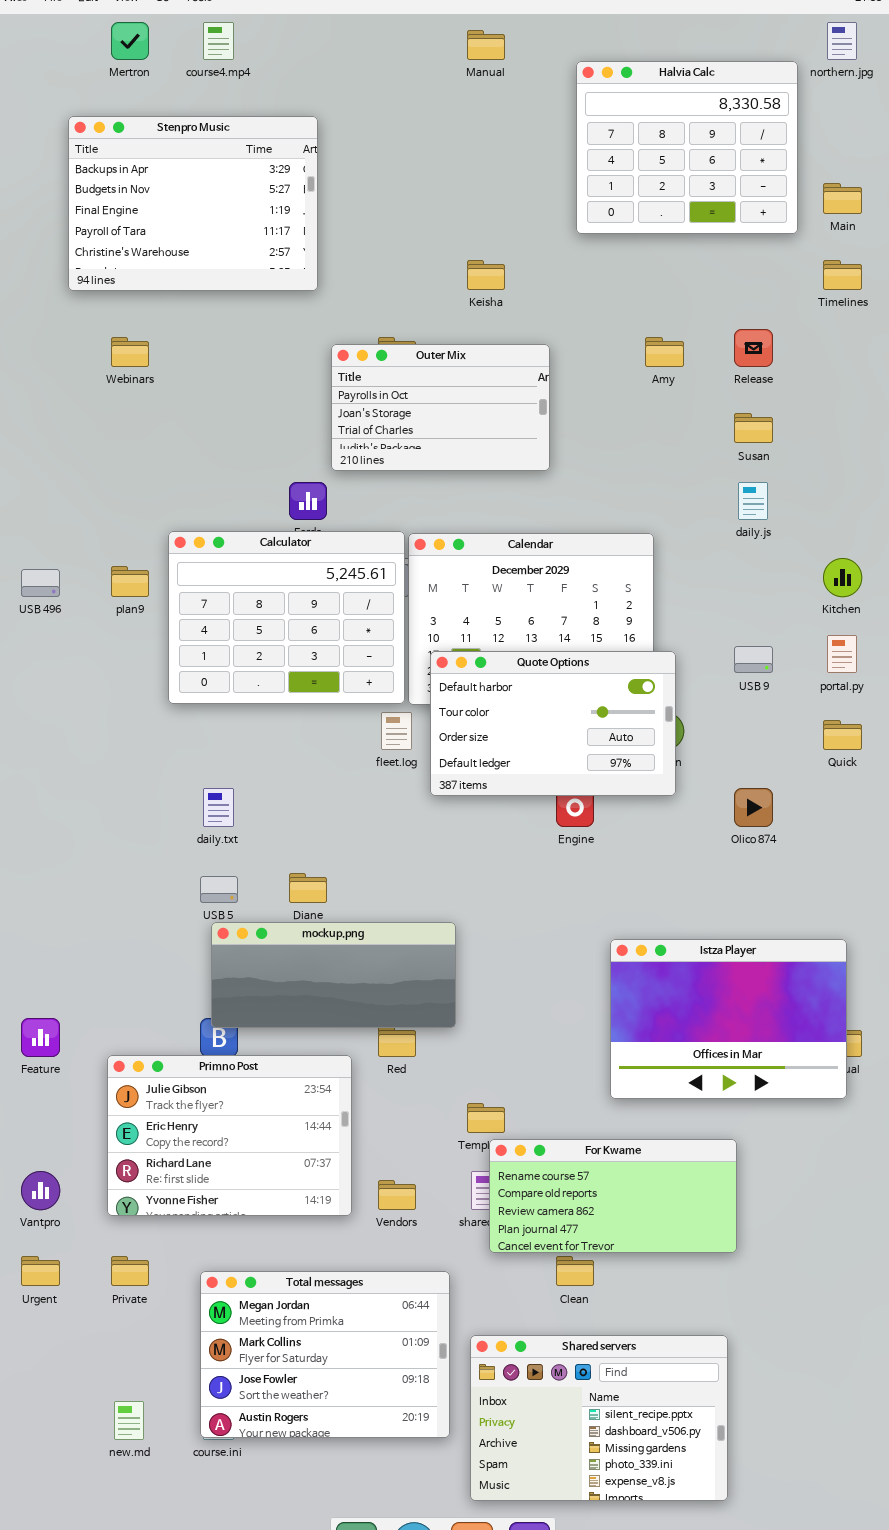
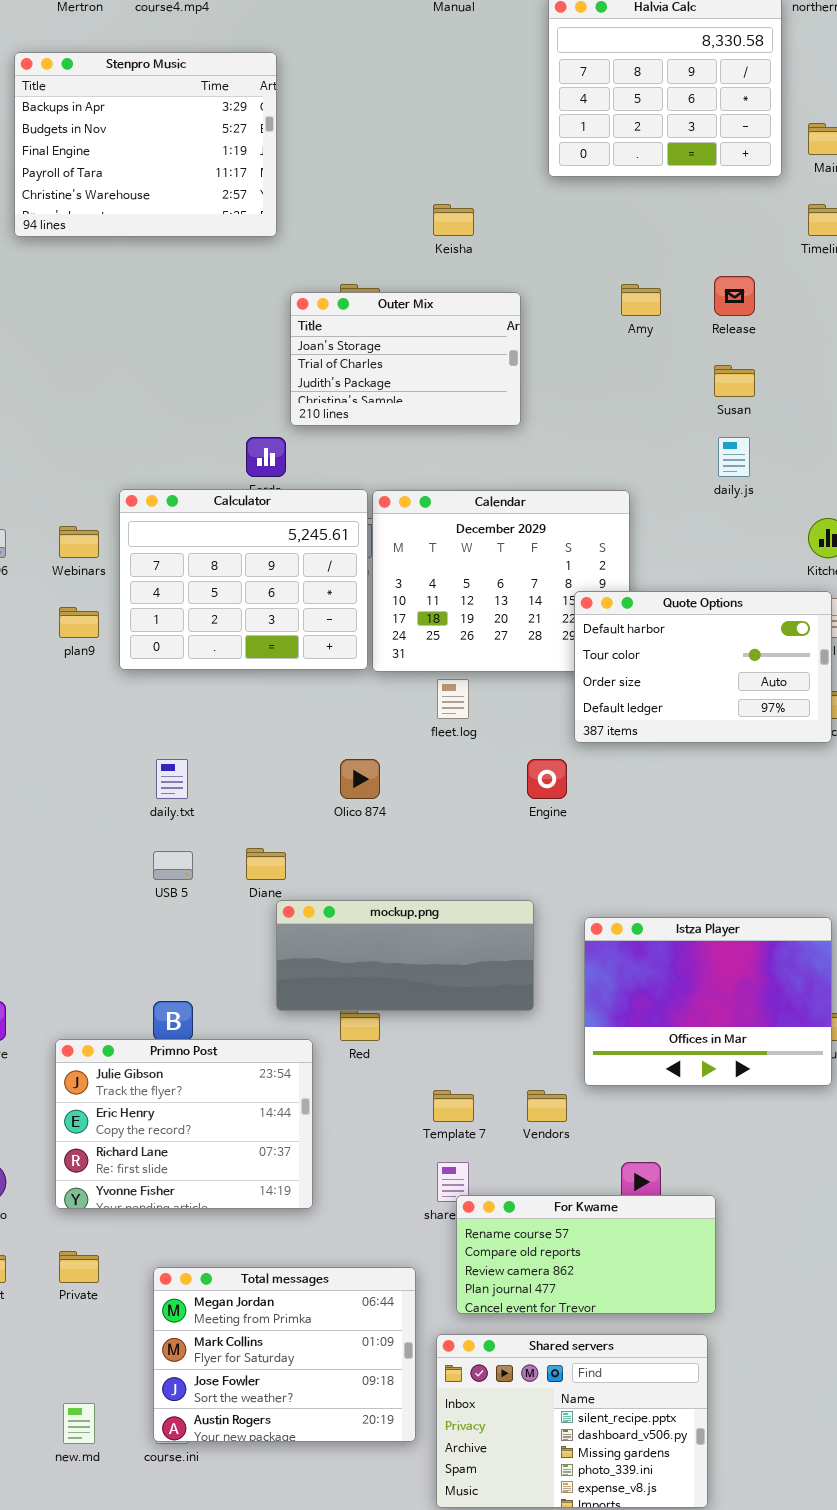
Webinars: [111,337,149,367] -> [59,526,99,558], moved
Outer Mix: [331,344,550,471] -> [290,292,521,426], scrolled down 1 row
plan9: [111,566,149,597] -> [59,607,99,638], moved
Quote Options: [430,651,676,796] -> [574,591,832,743], moved
fleet.log: [381,712,412,750] -> [437,679,469,719], moved
Olico 874: [734,788,773,827] -> [340,759,380,799], moved
mockup.png: [211,922,456,1028] -> [276,900,534,1011], moved
For Kwame: [489,1139,737,1253] -> [456,1195,716,1314], moved
Vendors: [378,1180,416,1210] -> [527,1090,567,1122], moved

